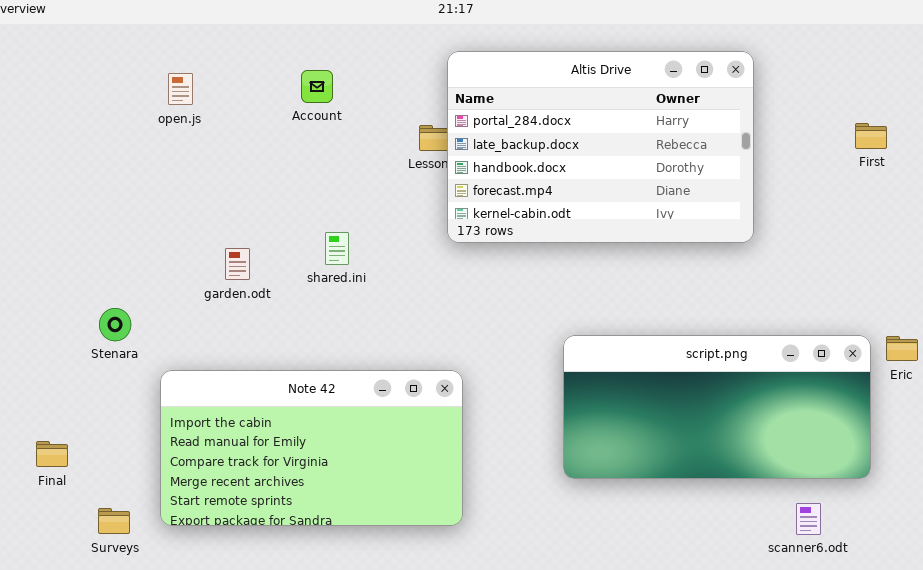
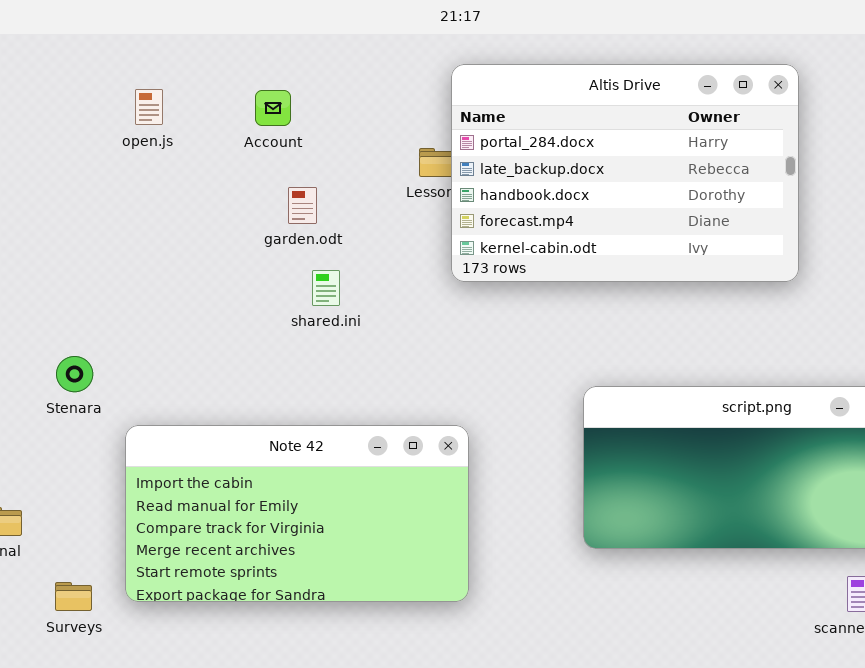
Account: [301,70,333,103] -> [255,90,291,126], moved
garden.odt: [225,248,250,280] -> [288,187,317,224], moved

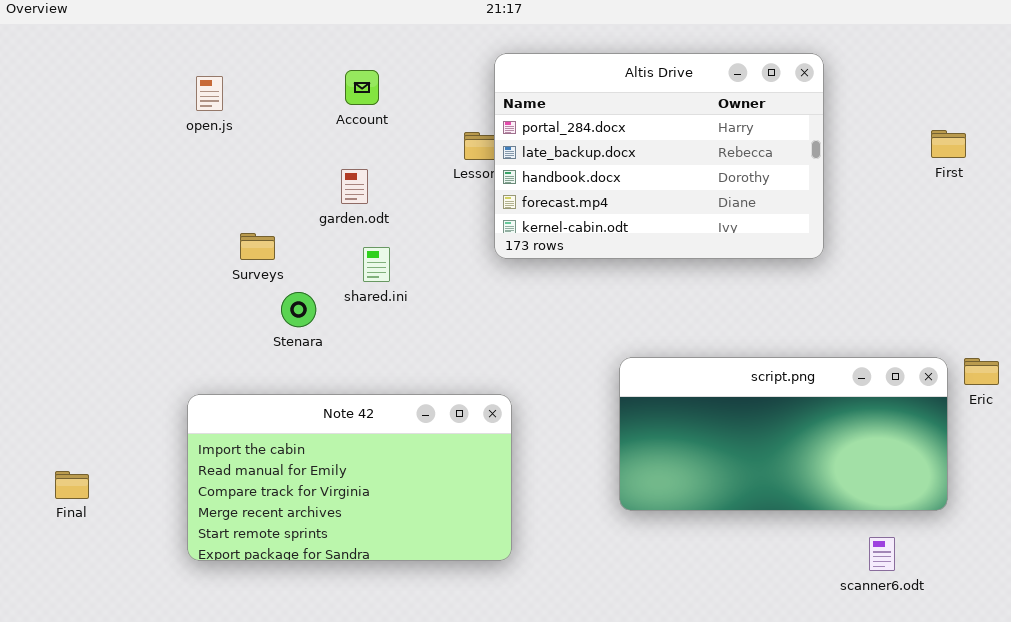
Account: [255,90,291,126] -> [345,70,379,105], moved
Stenara: [56,356,93,392] -> [281,292,316,327], moved
Surveys: [55,582,92,611] -> [240,233,275,260], moved

